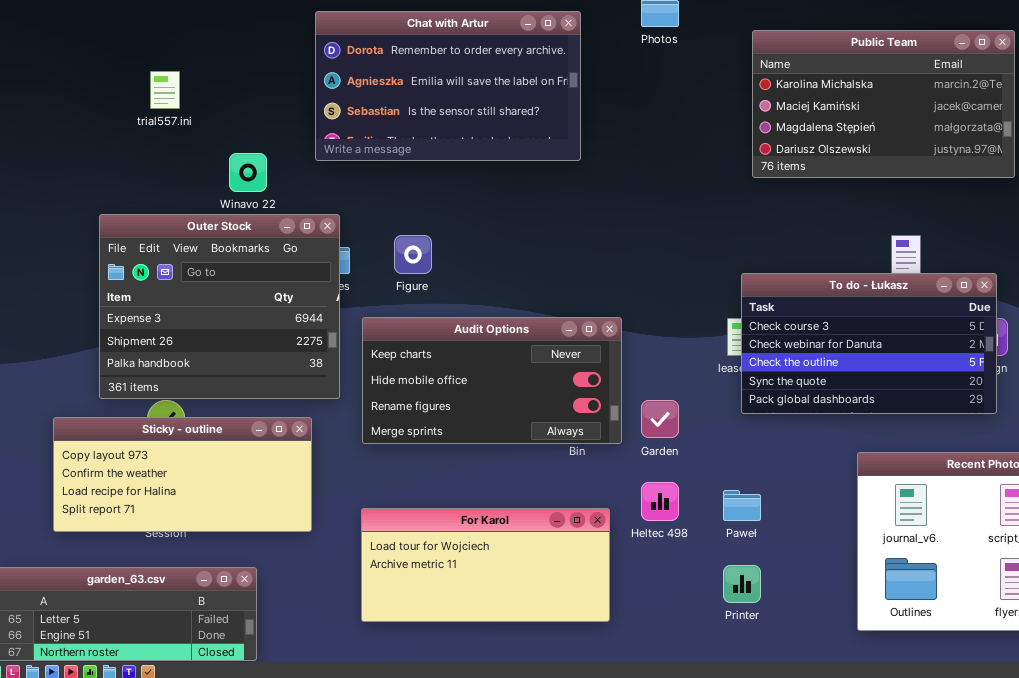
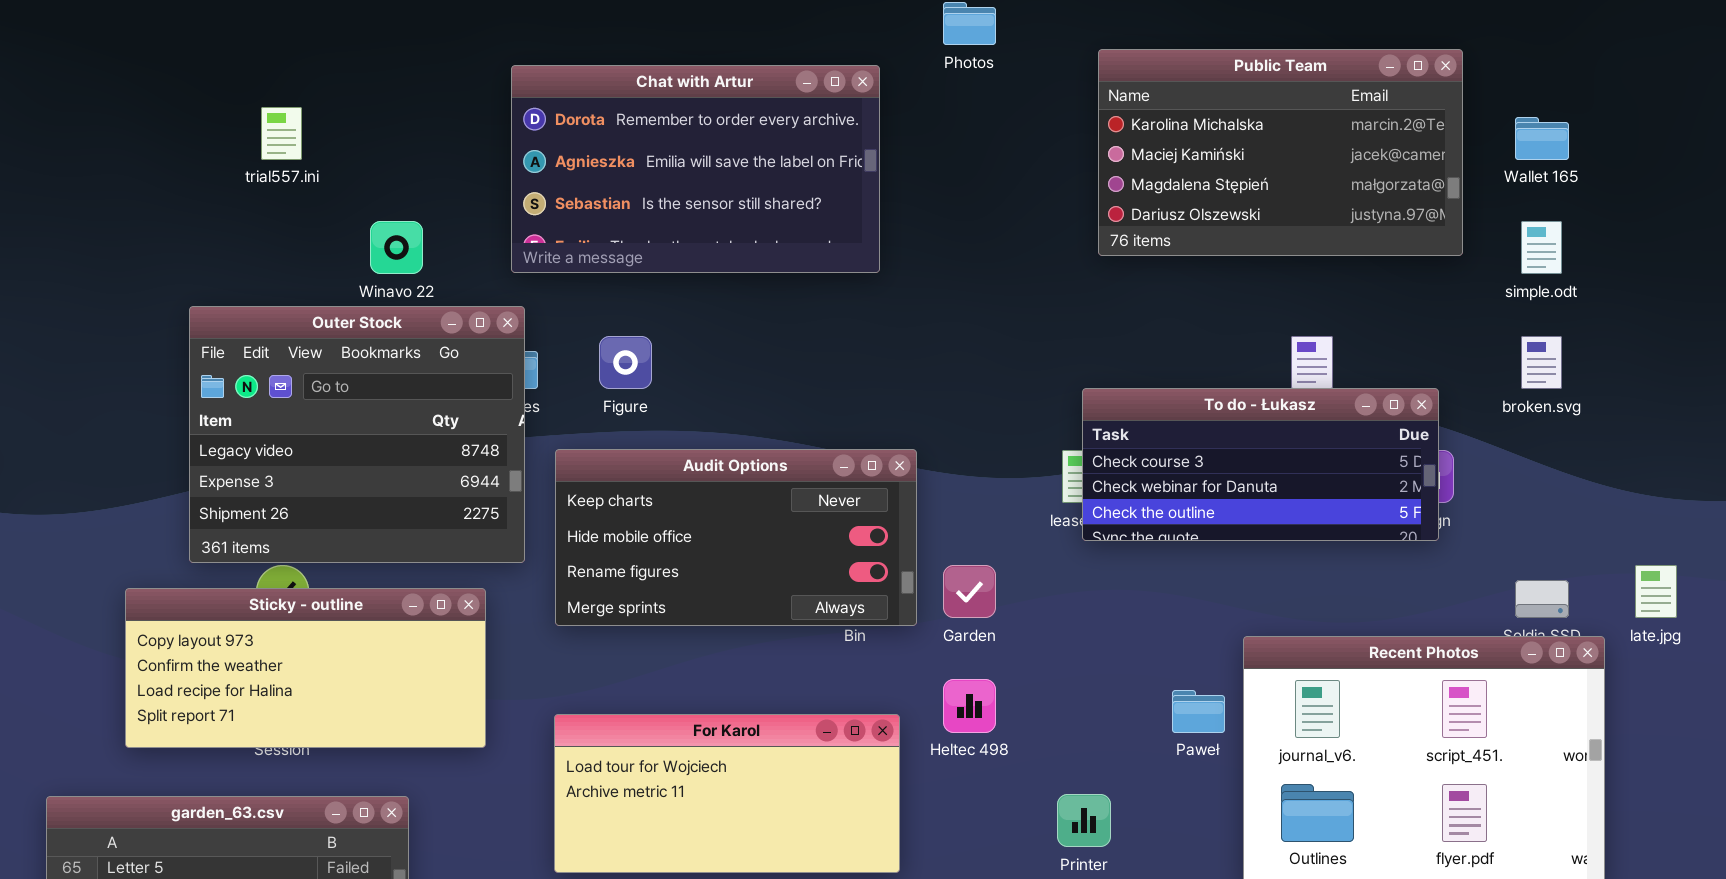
Chat with Artur: [315,11,581,161] -> [511,65,880,273], moved
Outer Stock: [99,214,340,399] -> [189,306,525,563], scrolled up 1 row
To do - Łukasz: [741,273,997,414] -> [1082,388,1439,541], resized
Paweł: [723,490,761,521] -> [1172,690,1225,733], moved

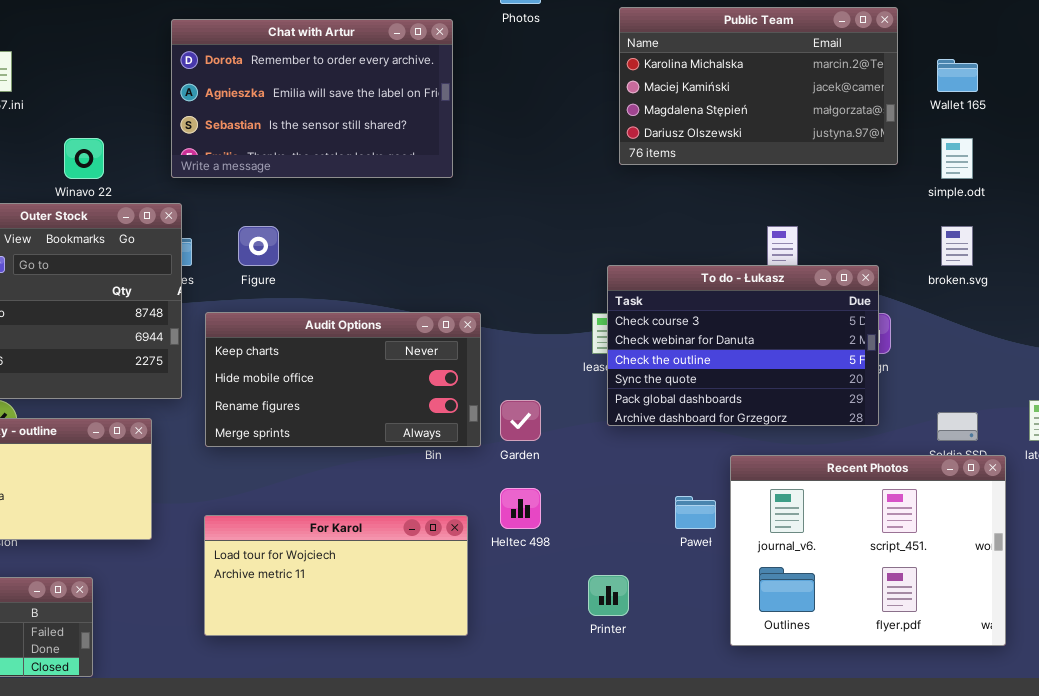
To do - Łukasz: [1082,388,1439,541] -> [607,265,879,426], resized

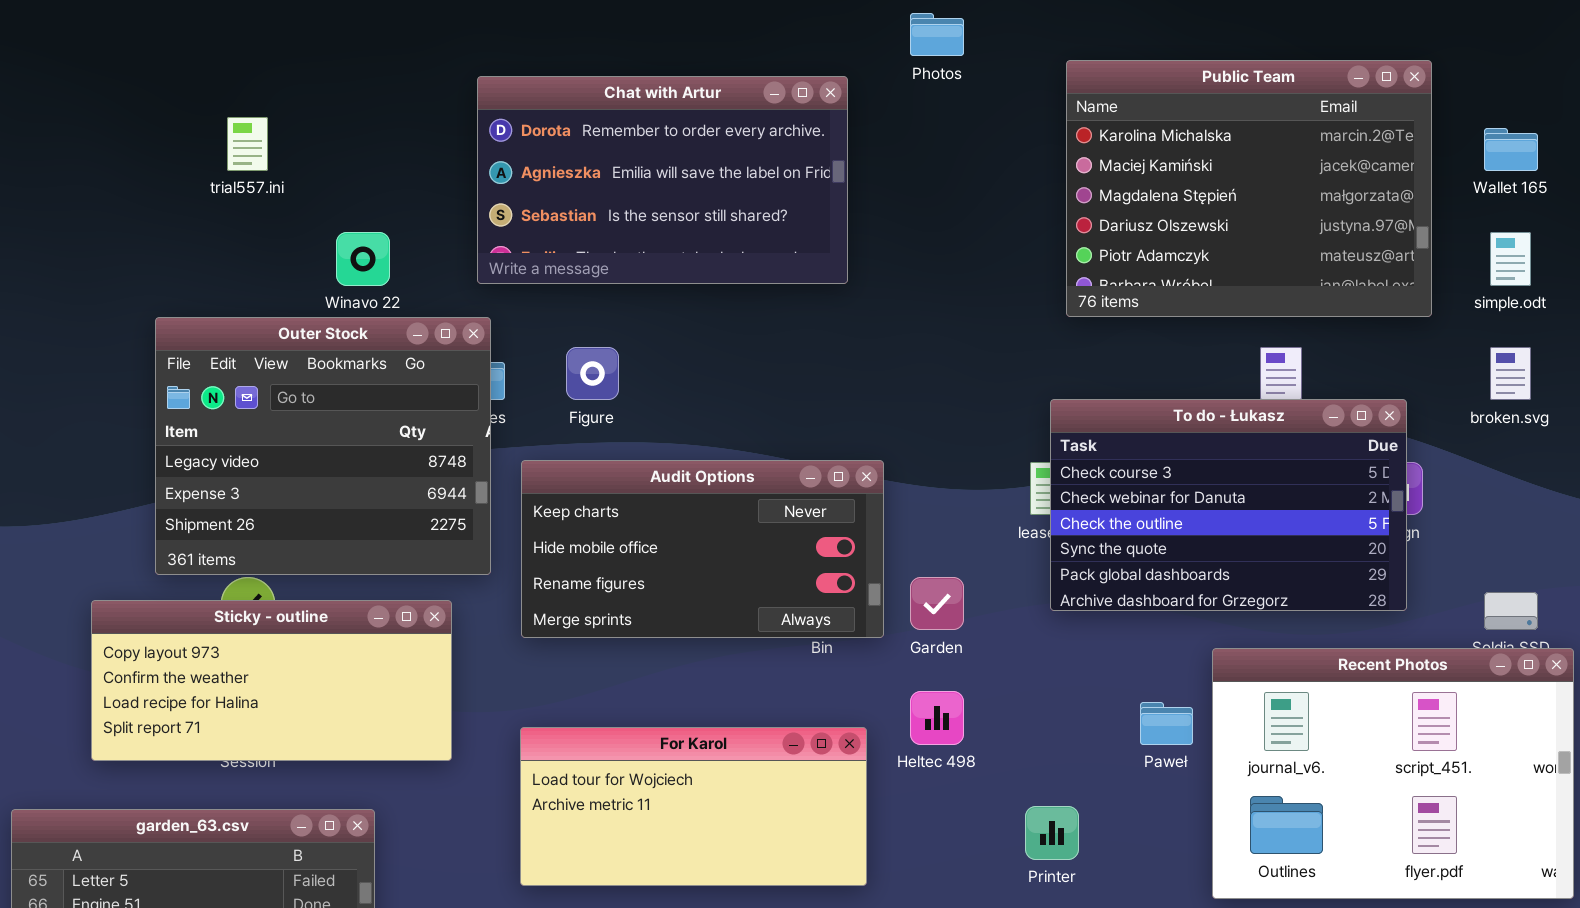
Public Team: [619,7,898,165] -> [1066,60,1432,317], resized

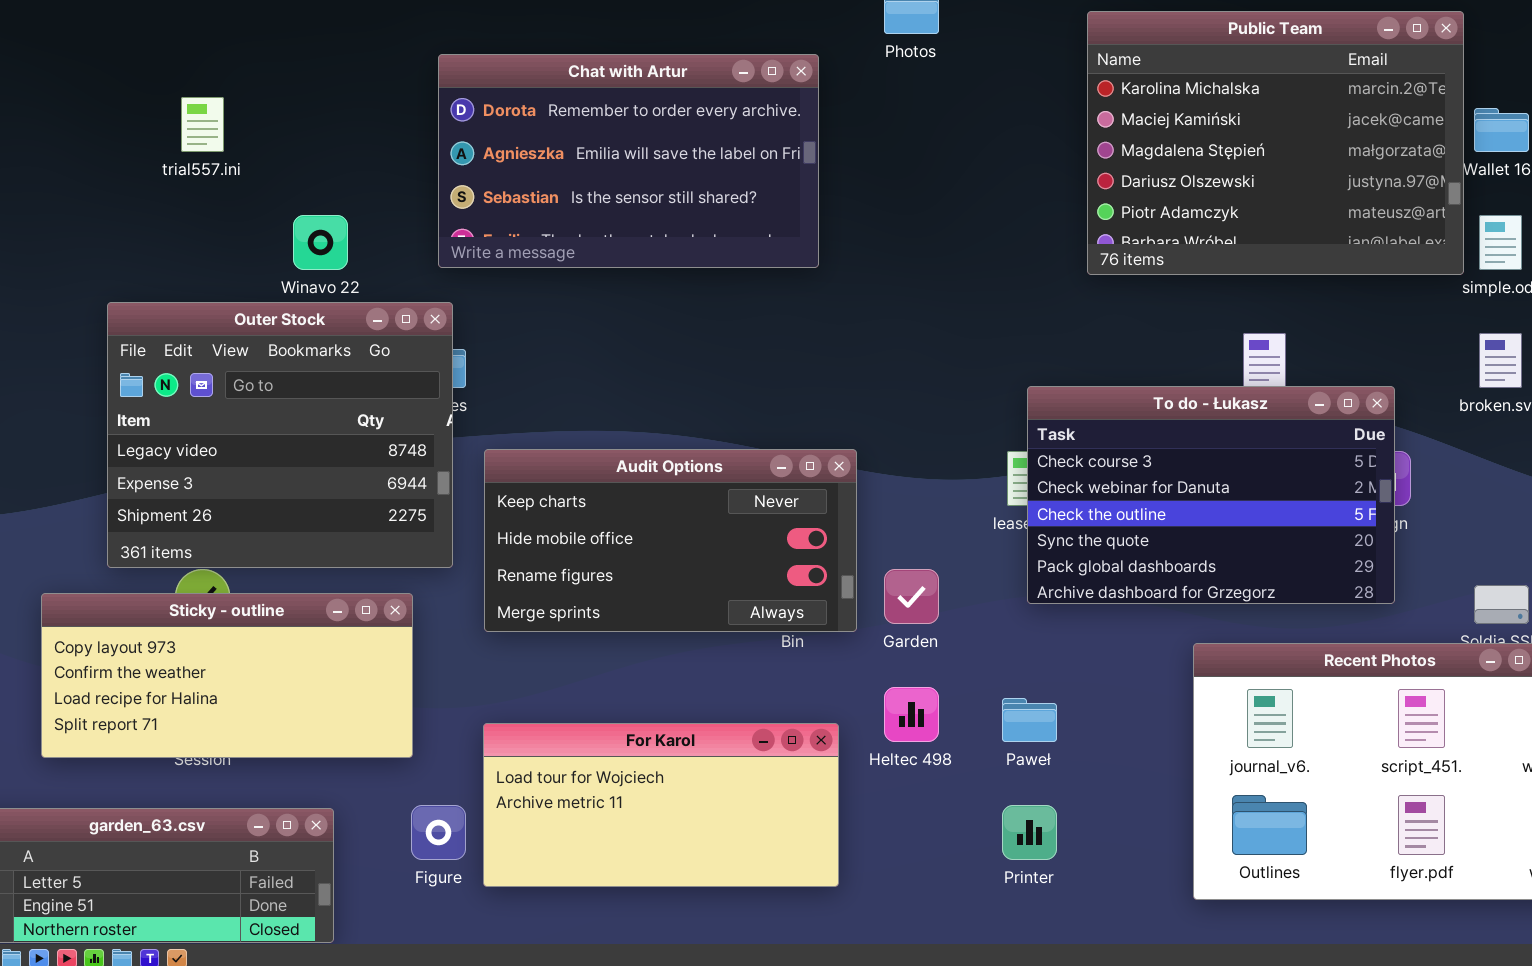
Public Team: [1066,60,1432,317] -> [1087,11,1464,275], moved
Figure: [566,347,619,400] -> [411,805,466,860], moved
Paweł: [1140,702,1193,745] -> [1002,698,1057,742], moved

